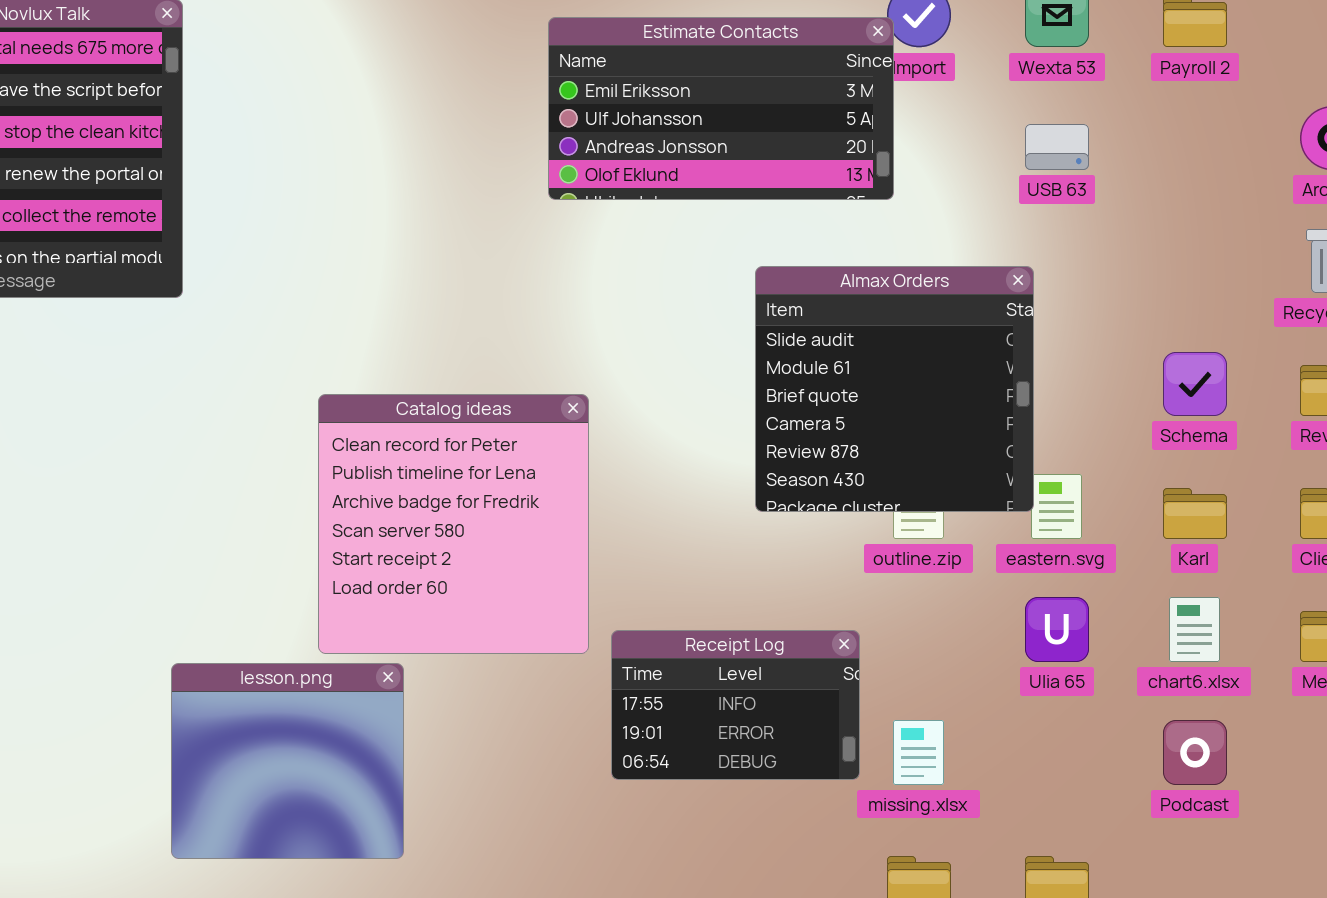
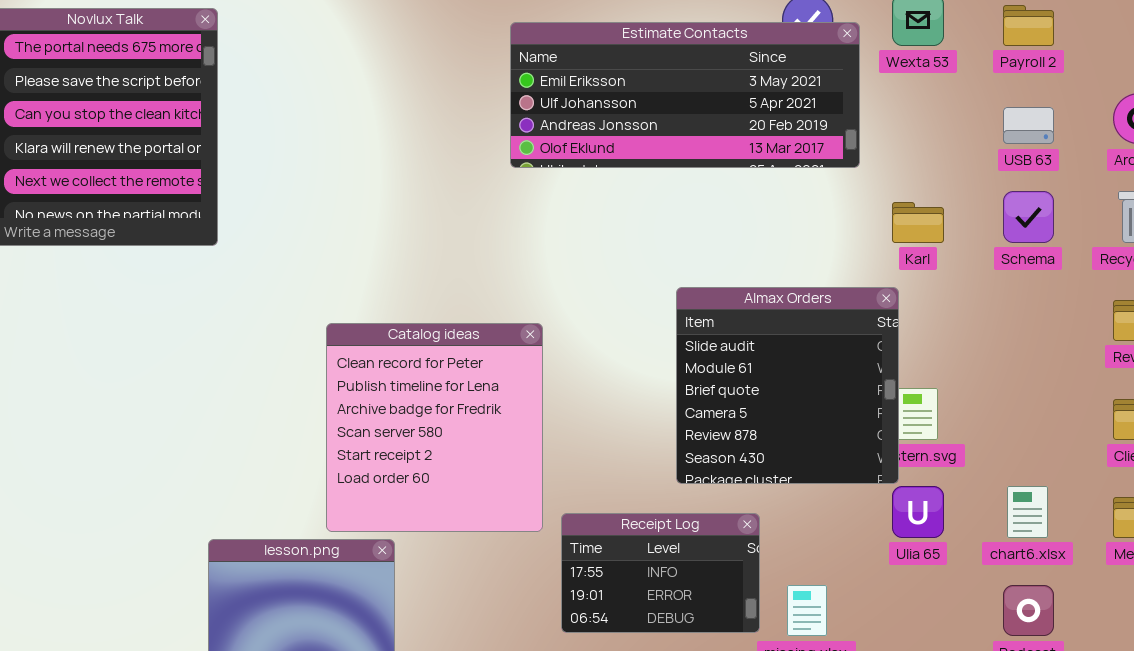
Estimate Contacts: [548,17,894,200] -> [510,22,860,168], resized
USB 63: [1025,124,1089,170] -> [1003,107,1054,144], moved
Almax Orders: [755,266,1034,512] -> [676,287,899,484], moved
Schema: [1163,352,1227,416] -> [1003,191,1054,243], moved
Karl: [1163,488,1227,539] -> [892,202,944,243], moved

